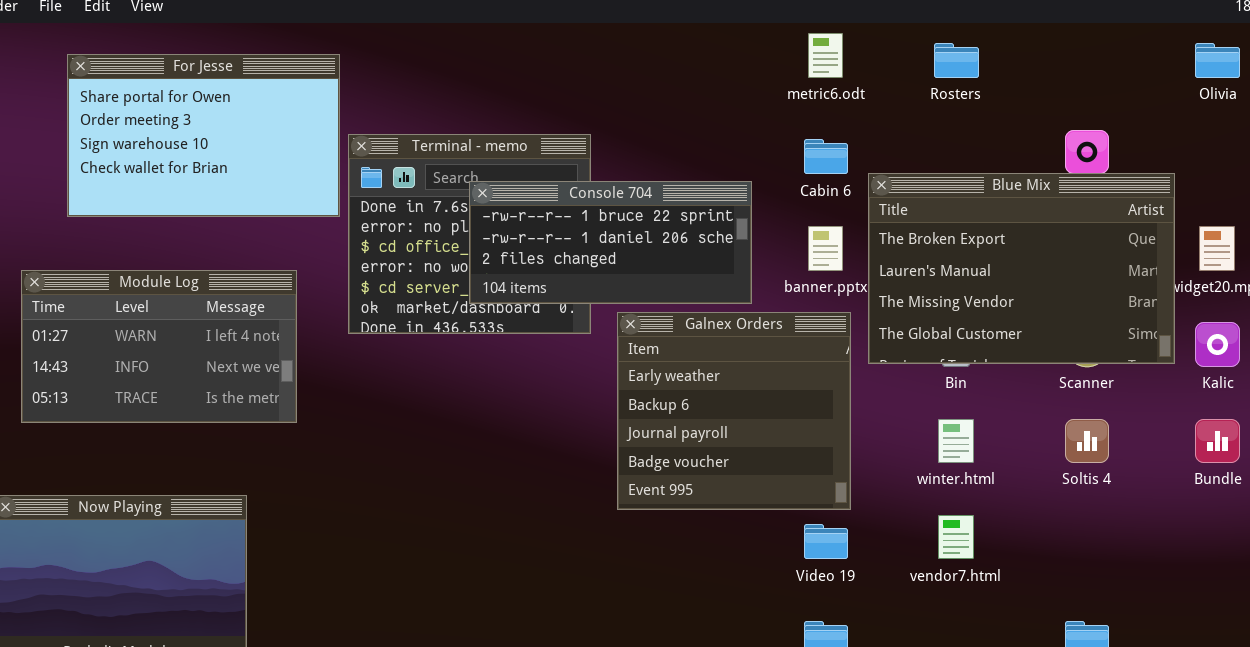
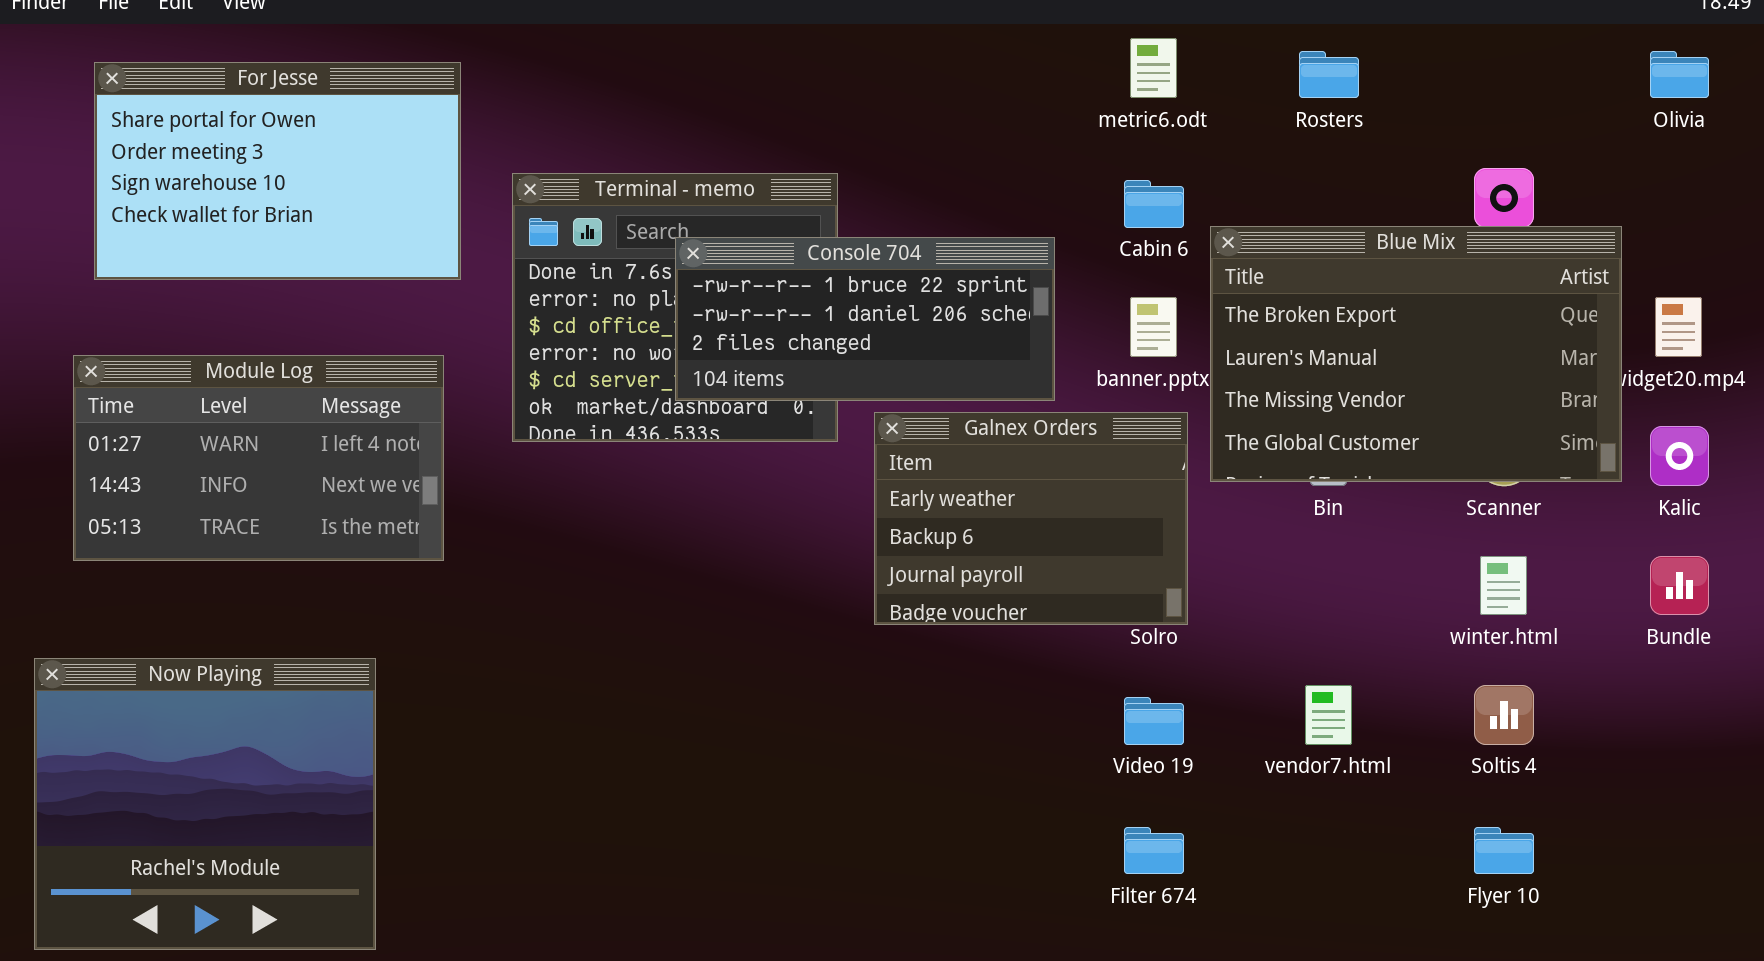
For Jesse: [67,54,340,217] -> [94,62,461,280], moved
Galnex Orders: [617,312,851,510] -> [874,412,1188,625], resized
winter.html: [938,419,974,463] -> [1480,556,1527,615], moved
Soltis 4: [1065,419,1109,463] -> [1474,685,1534,745], moved

